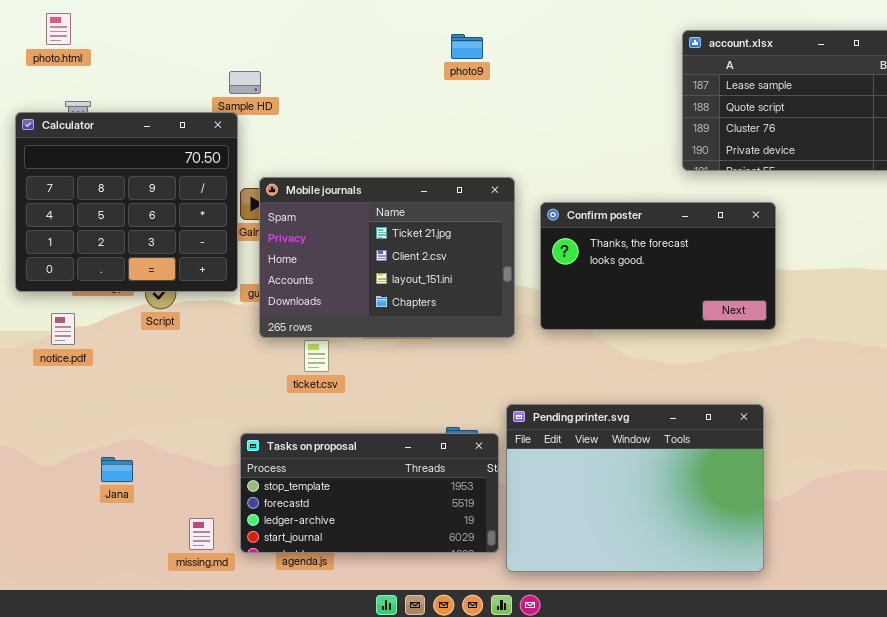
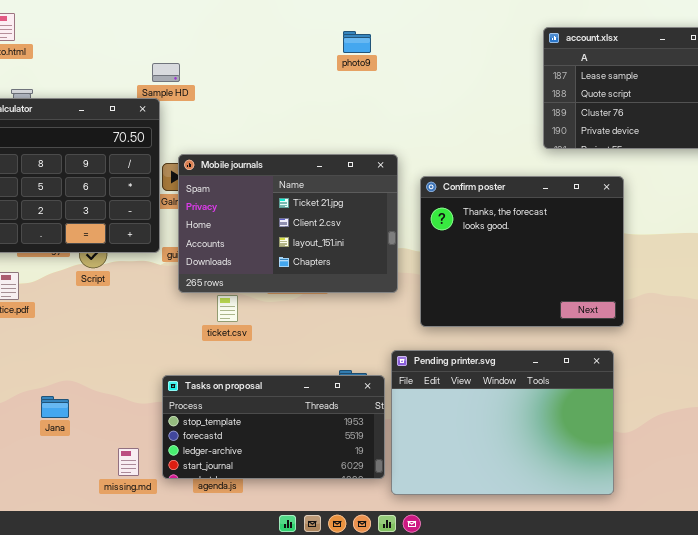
Confirm poster: [540,202,776,330] -> [420,176,624,327], resized

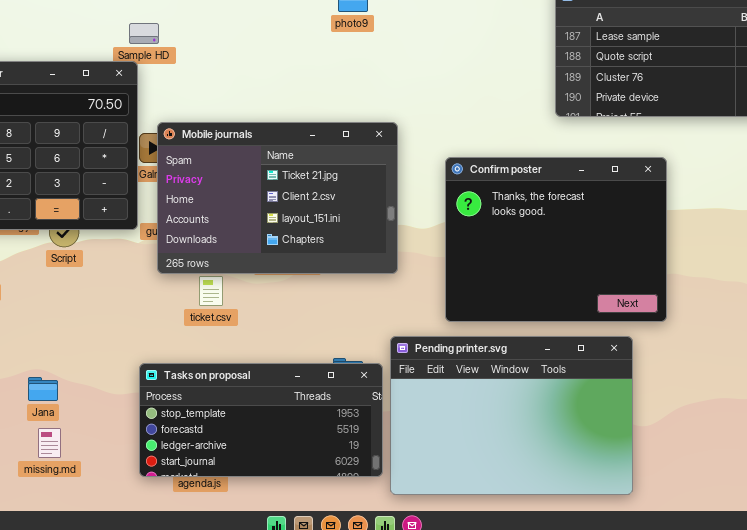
Confirm poster: [420,176,624,327] -> [445,157,667,322], moved
Jana: [41,396,69,418] -> [28,377,58,401], moved
missing.md: [118,448,139,476] -> [38,428,61,458], moved

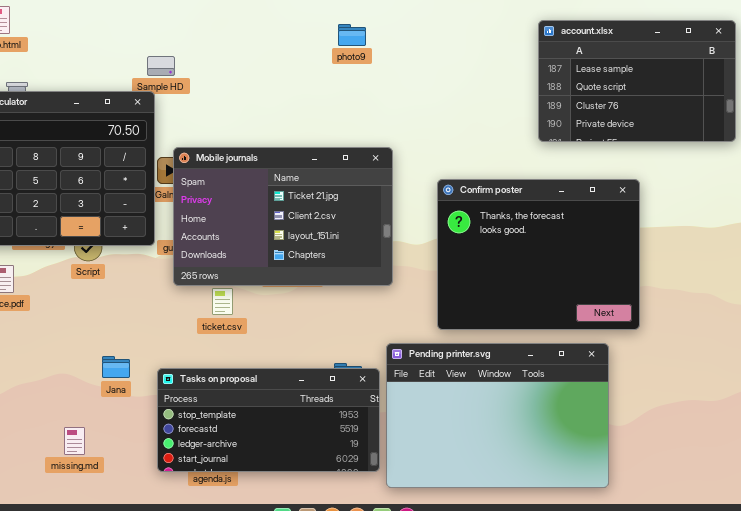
Jana: [28,377,58,401] -> [102,356,130,378], moved

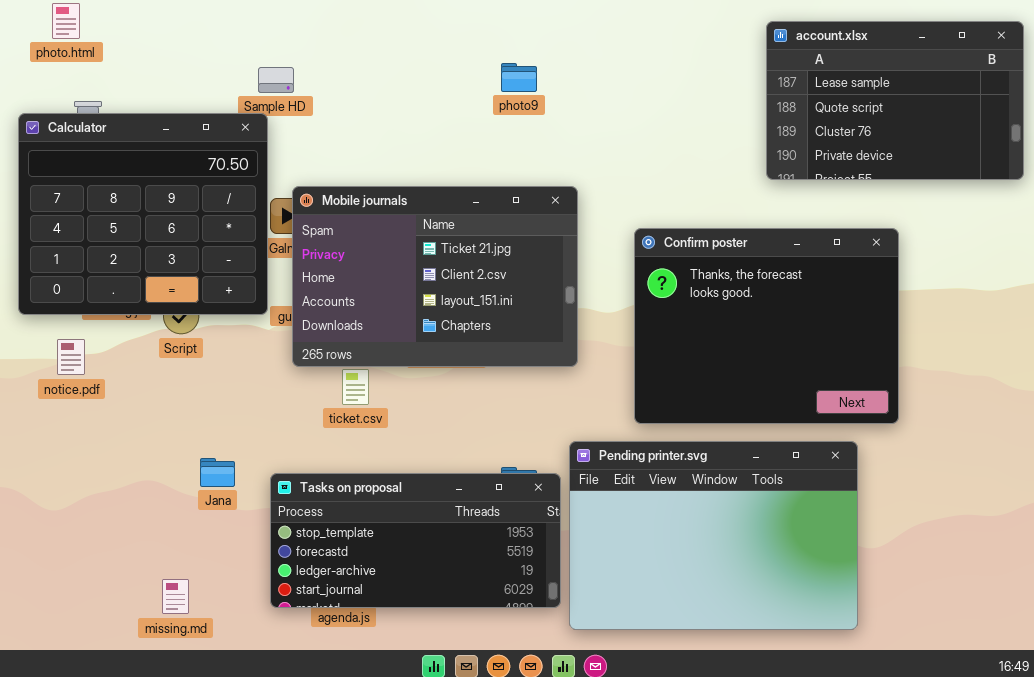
photo9: [338,24,366,46] -> [501,63,537,92], moved
missing.md: [64,427,85,455] -> [162,579,189,614], moved

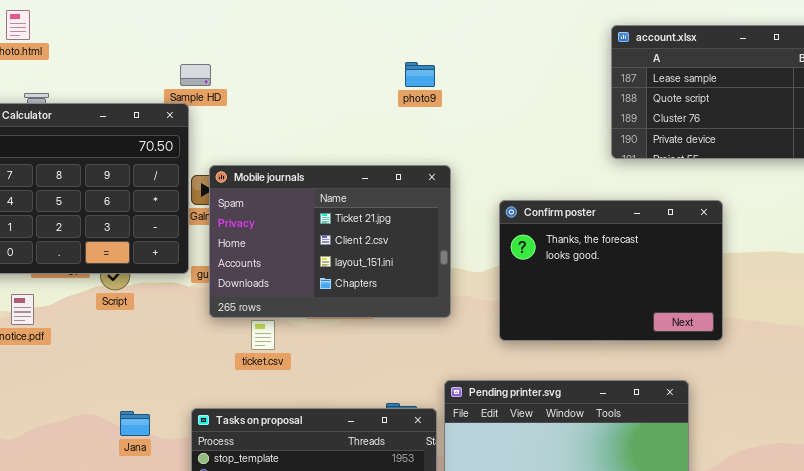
photo9: [501,63,537,92] -> [405,62,435,87], moved
Confirm poster: [634,228,899,424] -> [499,200,723,341], resized
Jana: [200,458,235,487] -> [120,411,150,436], moved

